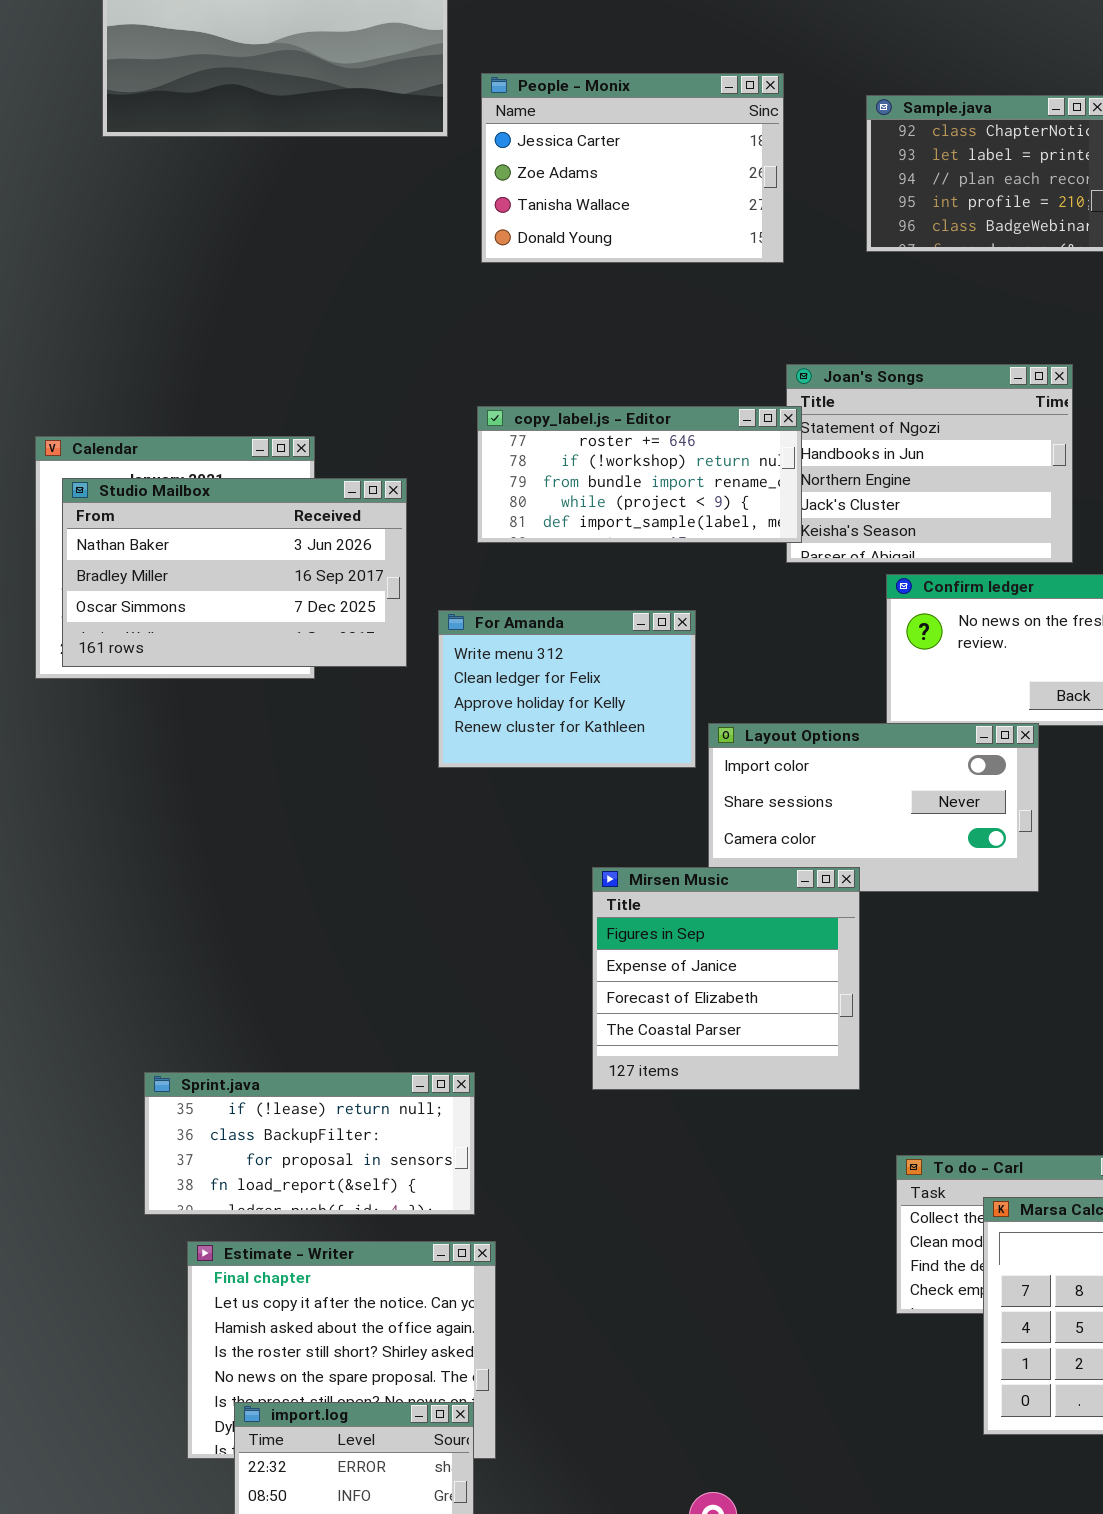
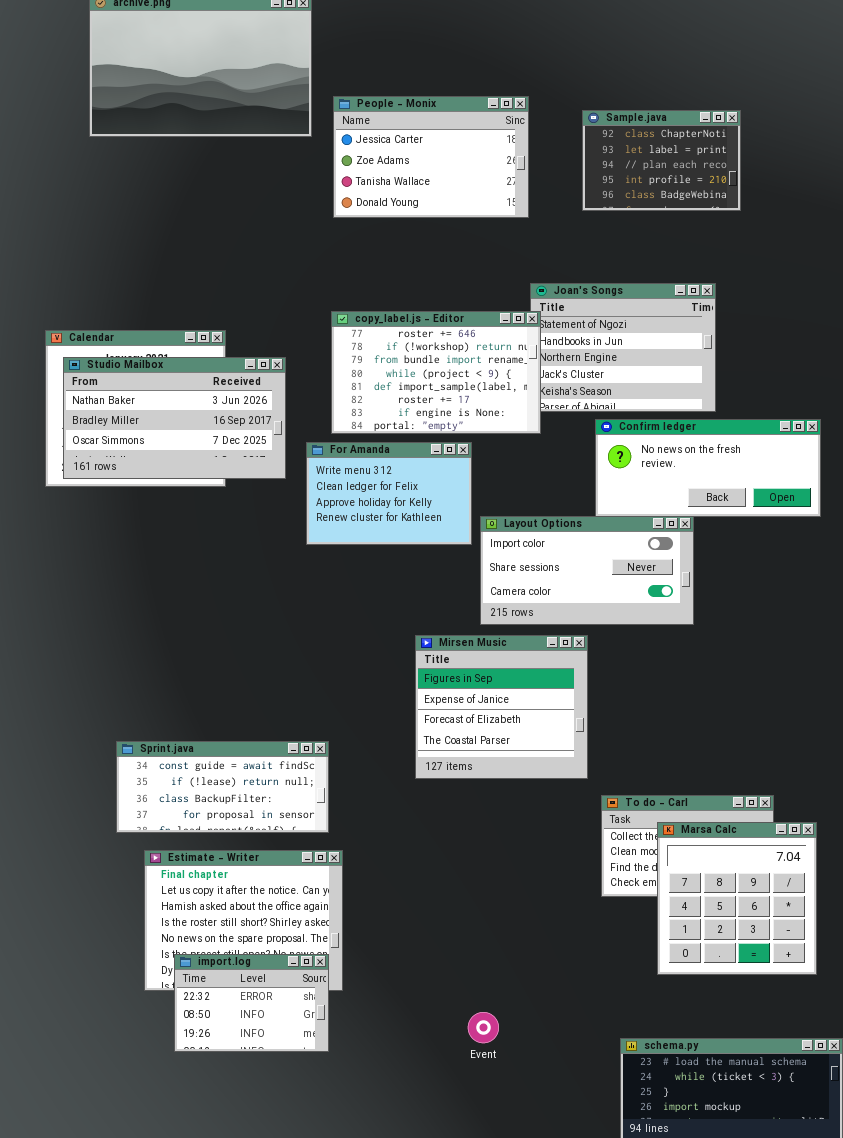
copy_label.js - Editor: [477,406,802,543] -> [331,311,541,434], resized
Mirsen Music: [592,867,860,1090] -> [415,635,588,779], moved
Sprint.java: [144,1072,475,1215] -> [116,741,329,833], scrolled up 1 row

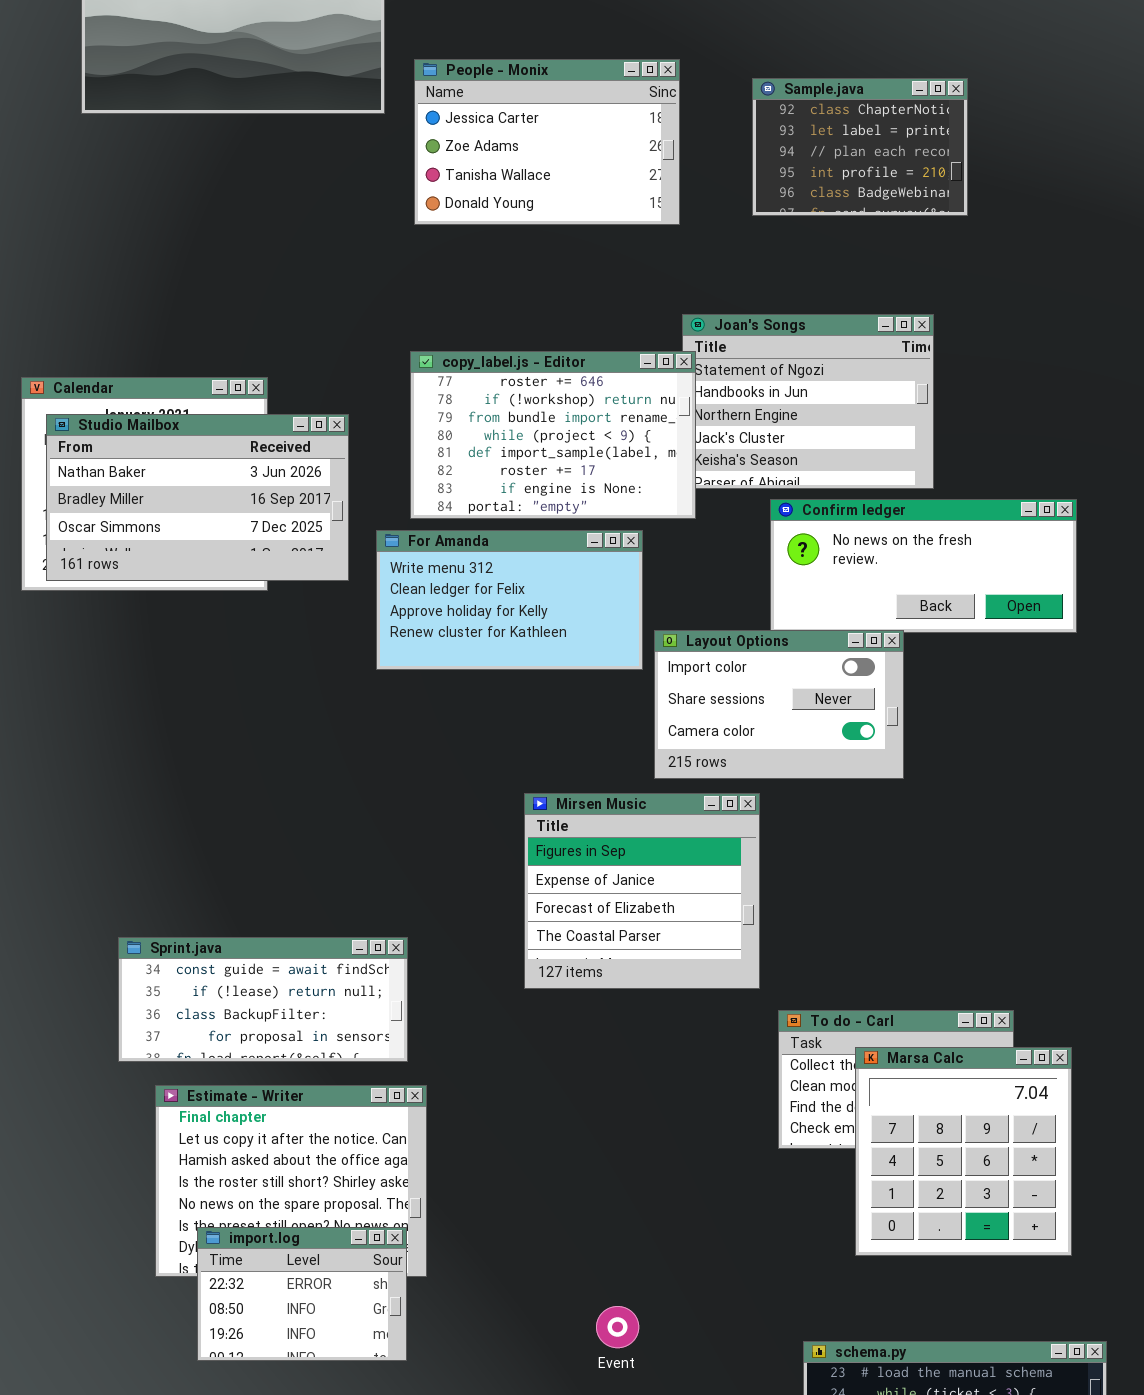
For Amanda: [306,442,472,545] -> [376,530,643,670], resized
Layout Options: [480,516,694,625] -> [654,630,904,779], resized

